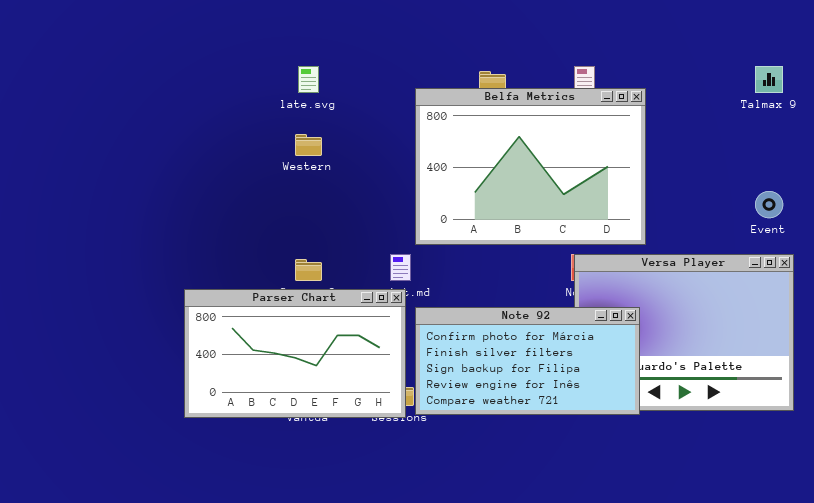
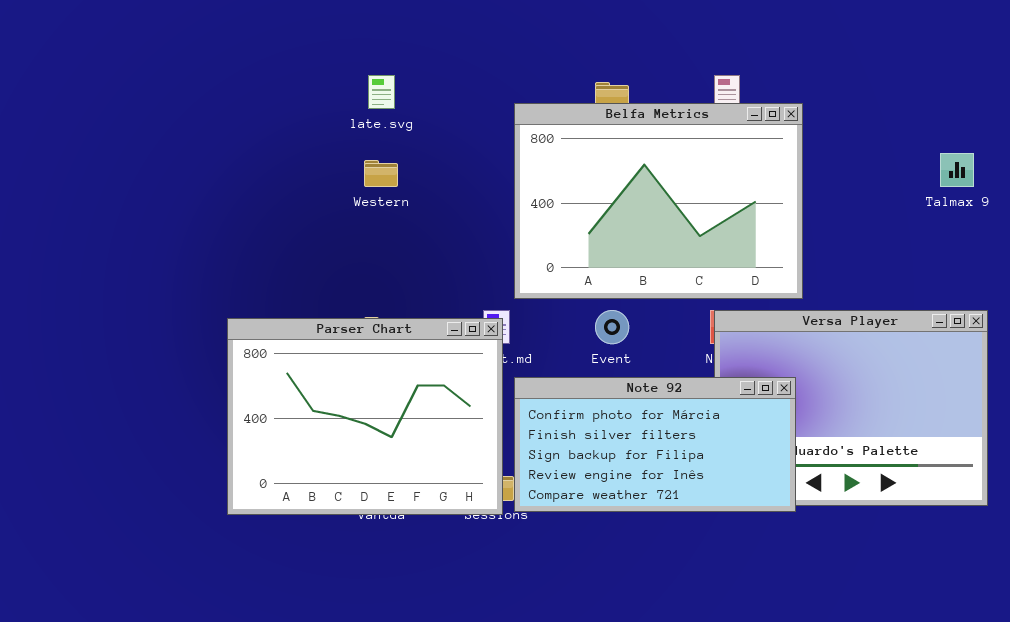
Talmax 9: [755,66,783,93] -> [940,153,974,187], moved
Event: [755,191,783,218] -> [595,310,629,344], moved
Parser Chart: [184,289,406,418] -> [227,318,503,515], resized

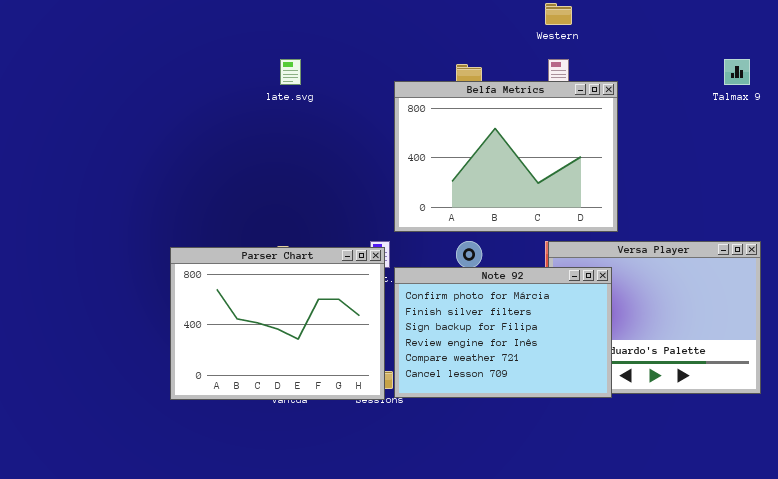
Talmax 9: [940,153,974,187] -> [724,59,750,85], moved
Western: [364,160,398,187] -> [545,3,572,25], moved
Note 92: [514,377,796,512] -> [394,267,612,398], resized

